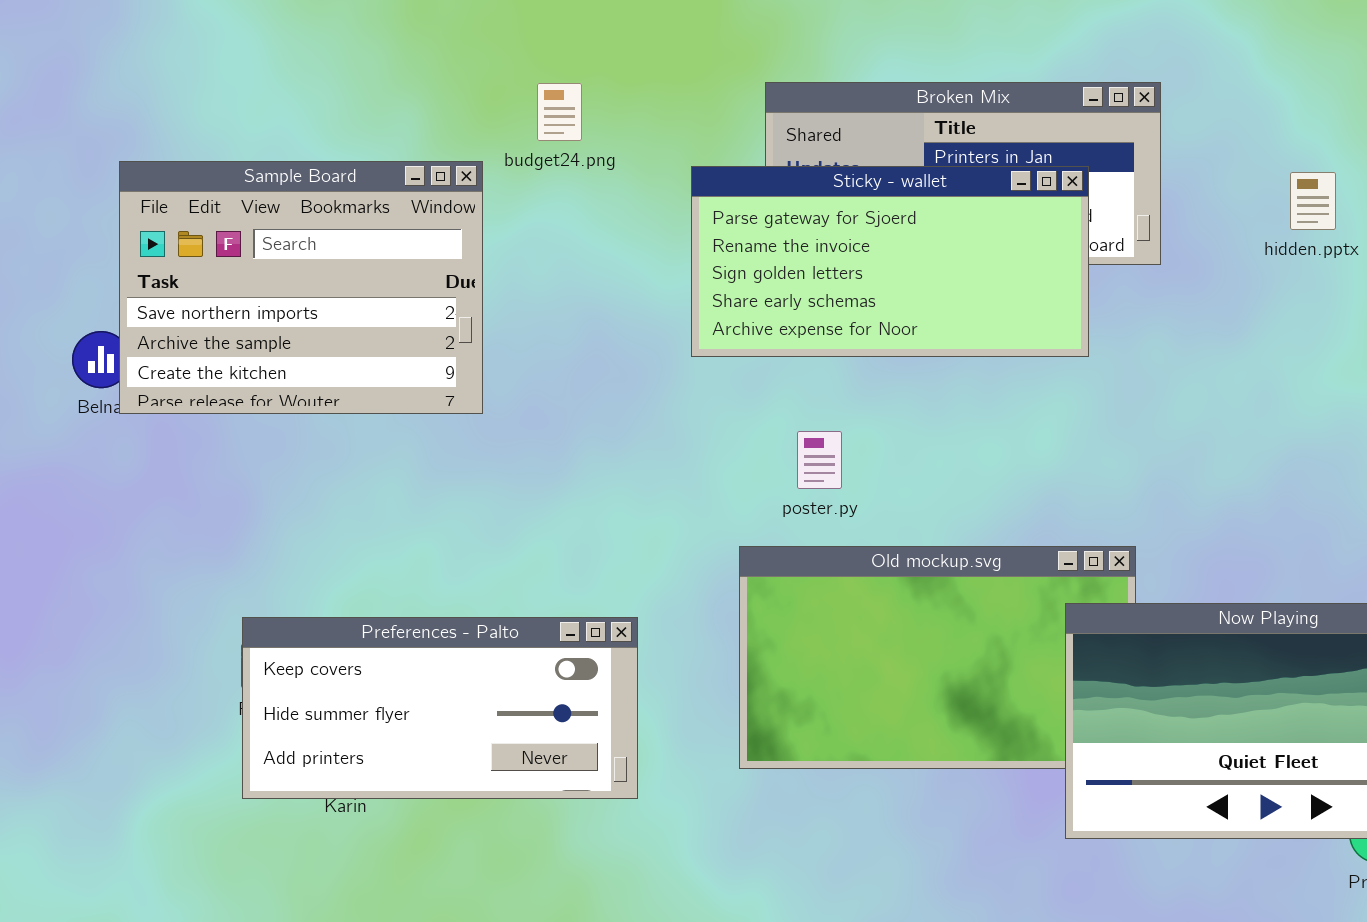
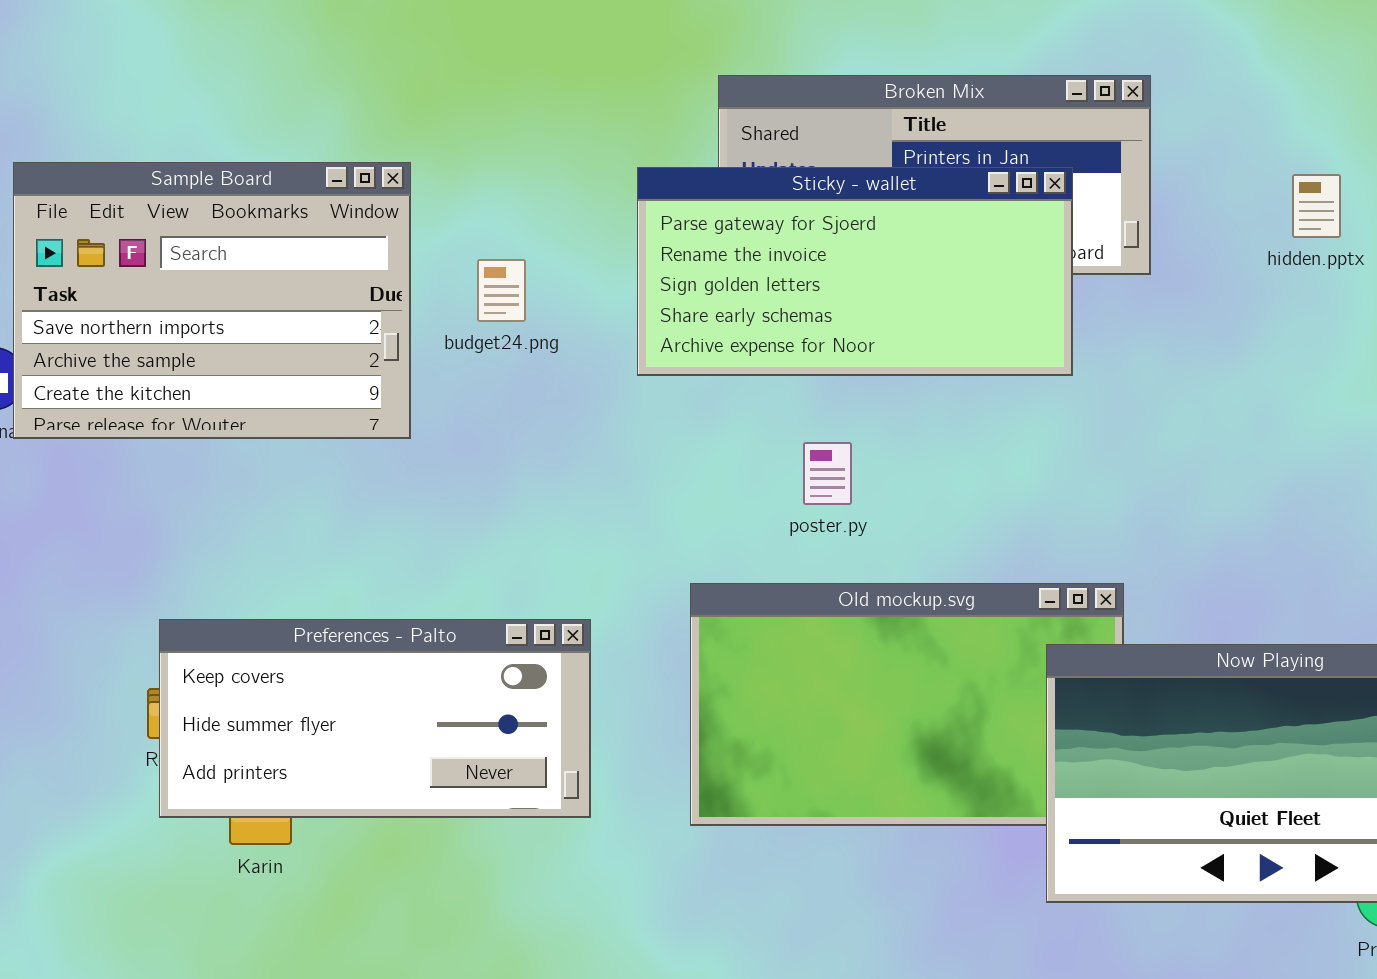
budget24.png: [537,83,582,141] -> [477,259,526,322], moved
poster.py: [797,431,842,489] -> [803,442,852,505], moved
Preferences - Palto: [242,617,638,799] -> [159,619,591,818], moved

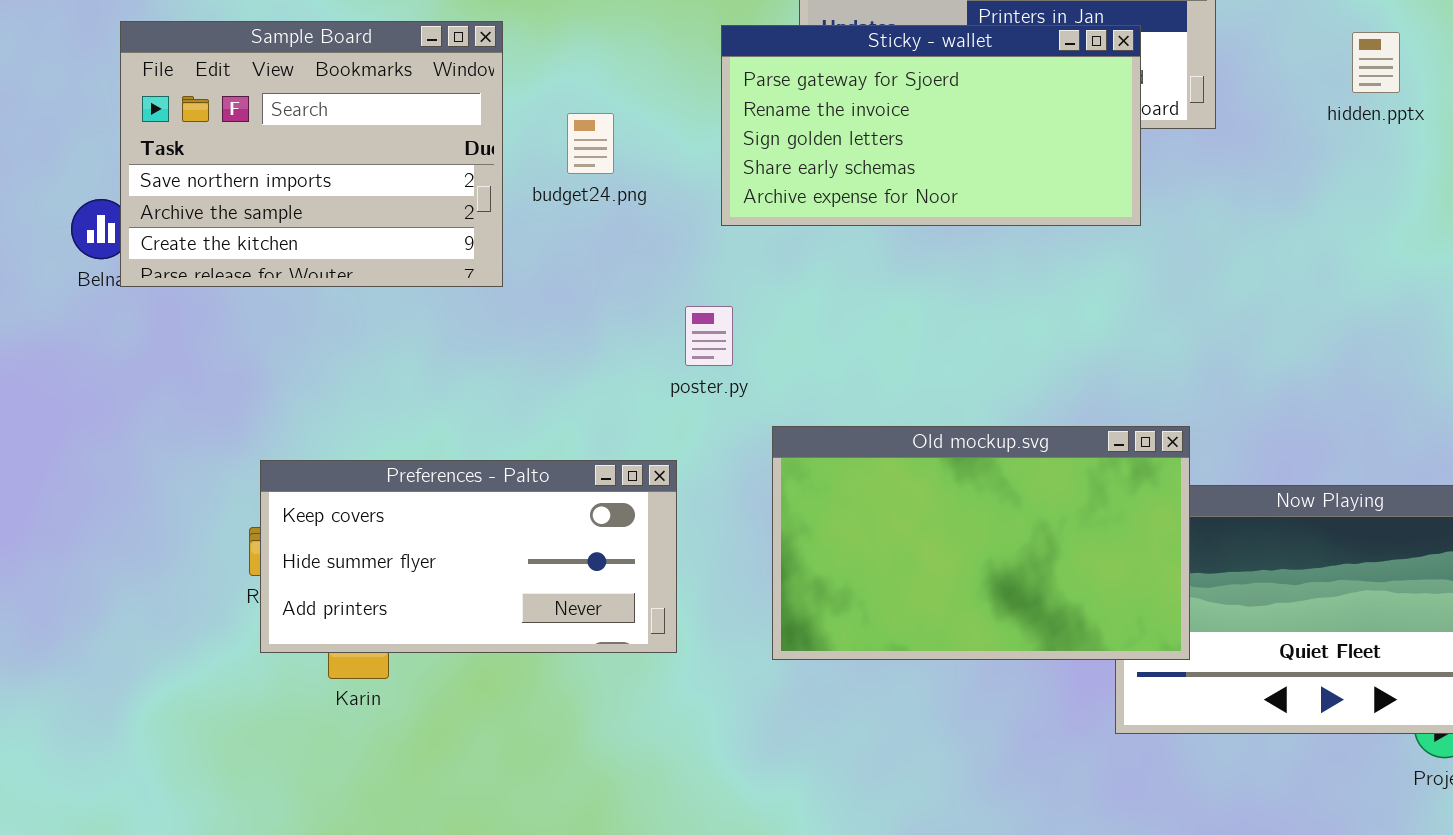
poster.py: [803,442,852,505] -> [685,306,733,366], moved
Old mockup.svg: [690,583,1124,826] -> [772,426,1190,660], raised

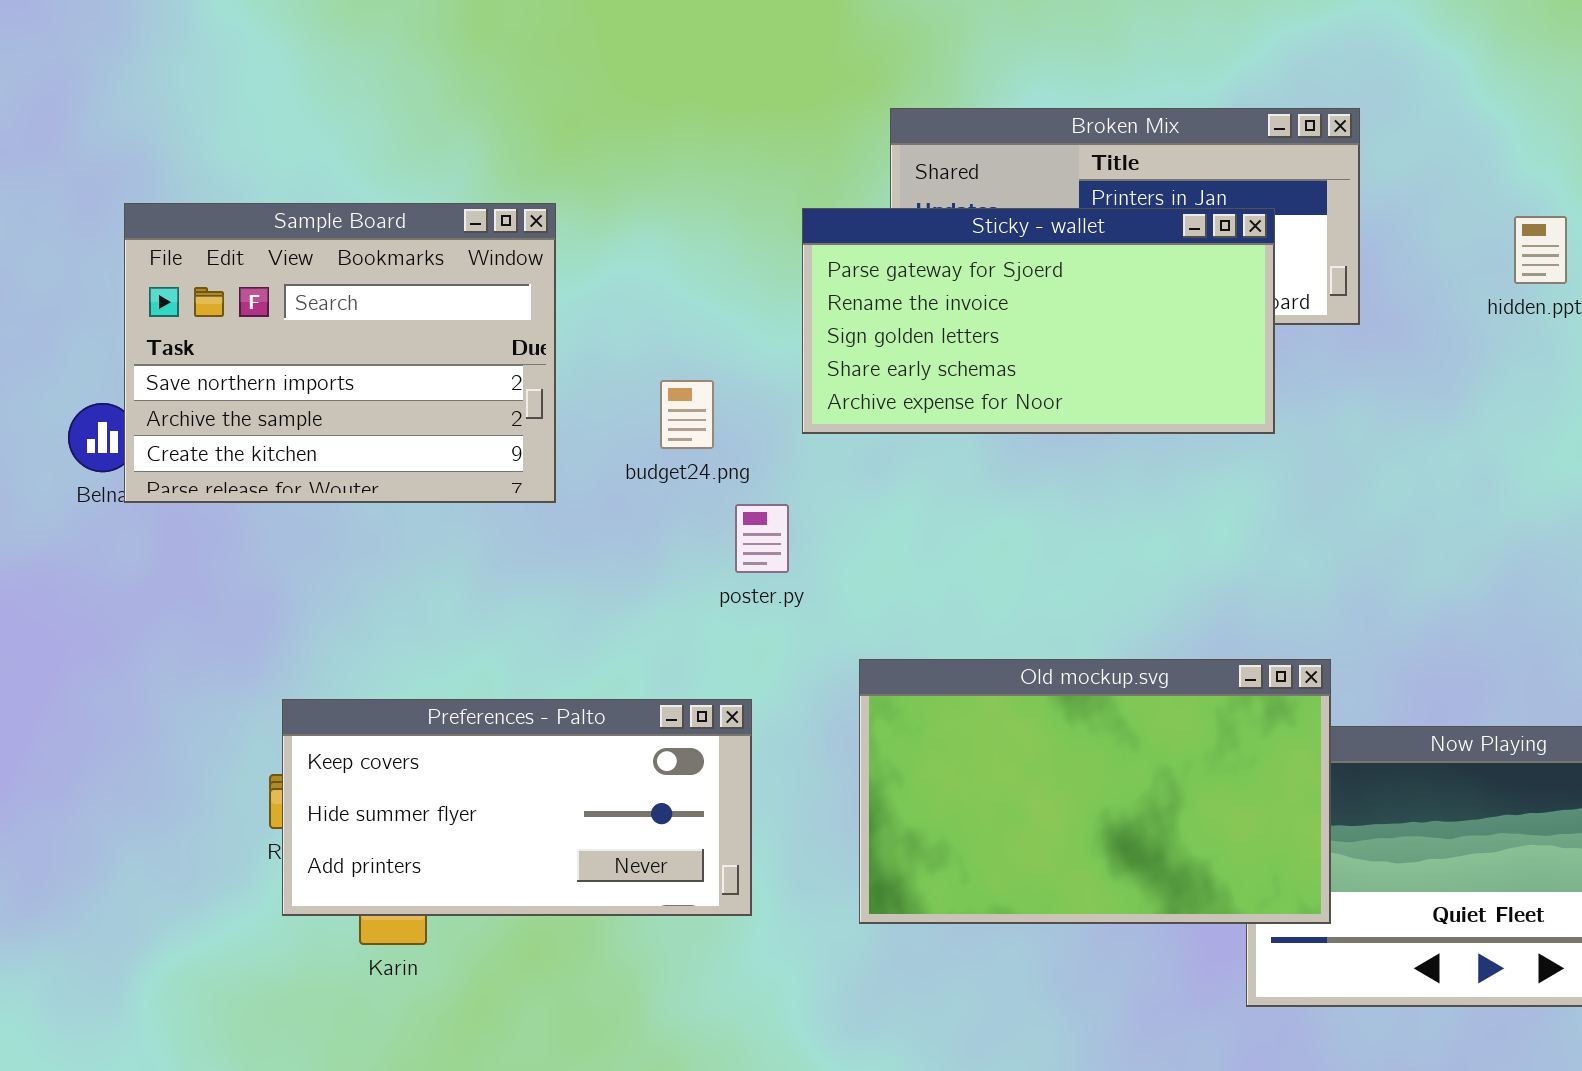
budget24.png: [567,113,614,174] -> [660,380,714,449], moved
poster.py: [685,306,733,366] -> [735,504,789,573], moved

